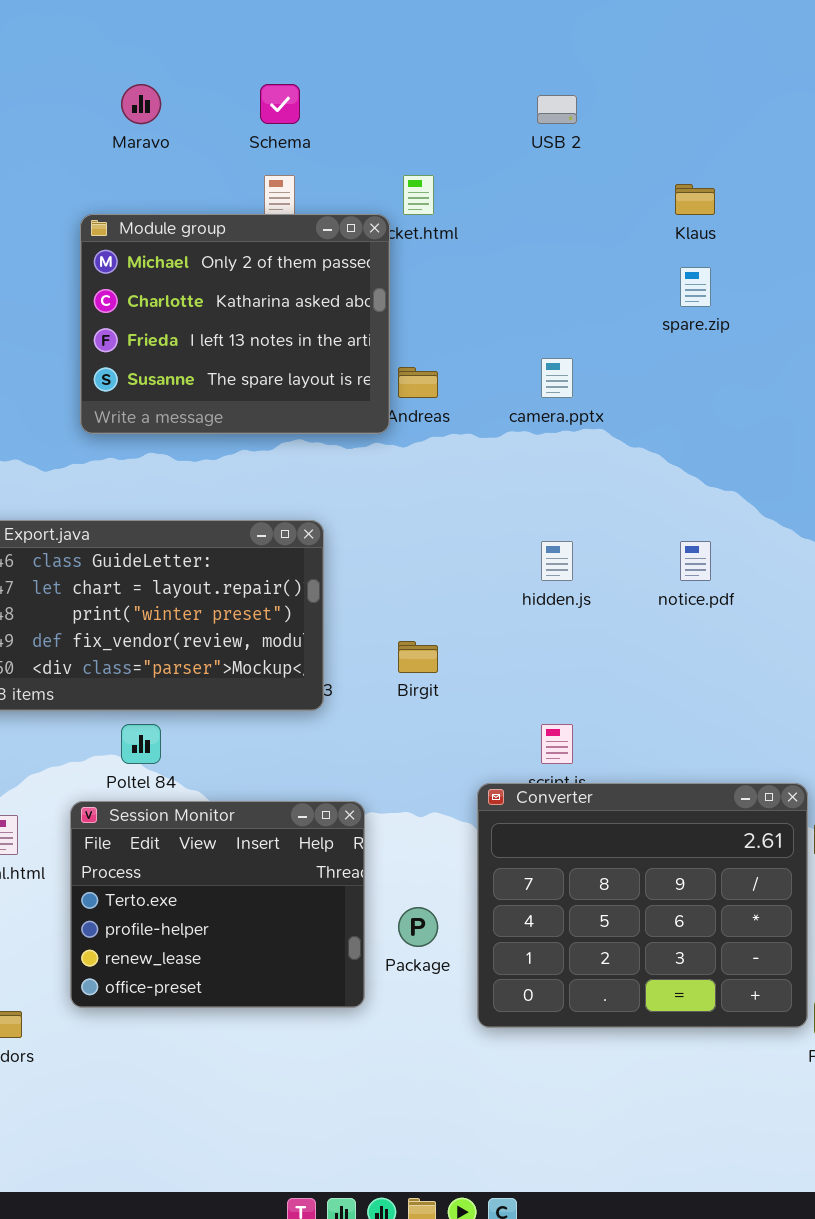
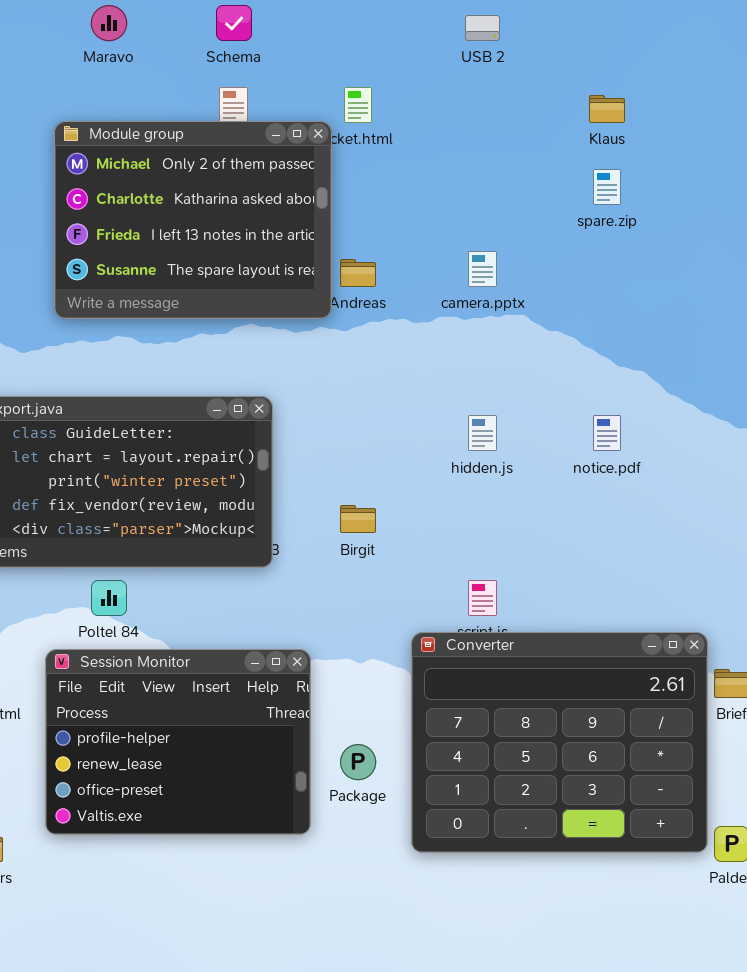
Session Monitor: [70,801,365,1008] -> [45,649,311,835], scrolled down 1 row

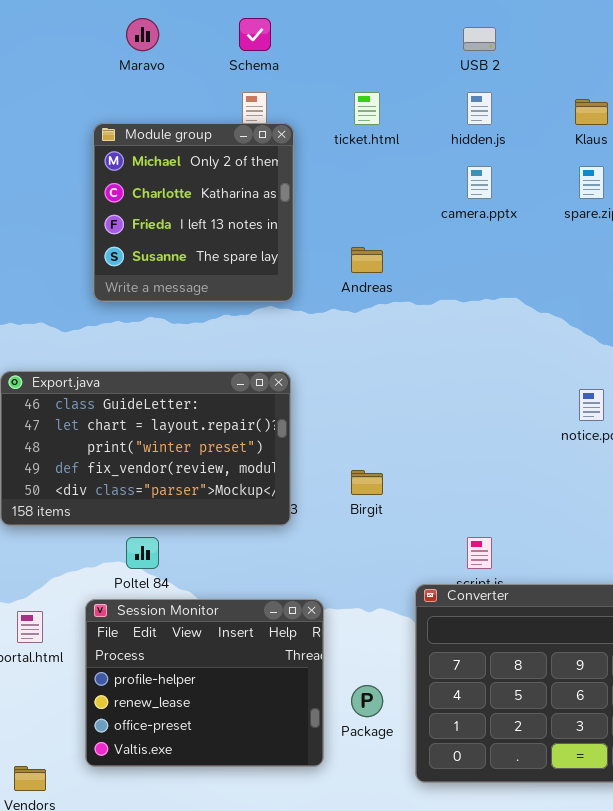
Module group: [54,121,332,319] -> [93,123,294,302], resized
camera.pptx: [468,251,497,287] -> [467,166,492,199], moved
hidden.js: [468,415,497,451] -> [467,92,492,125], moved

